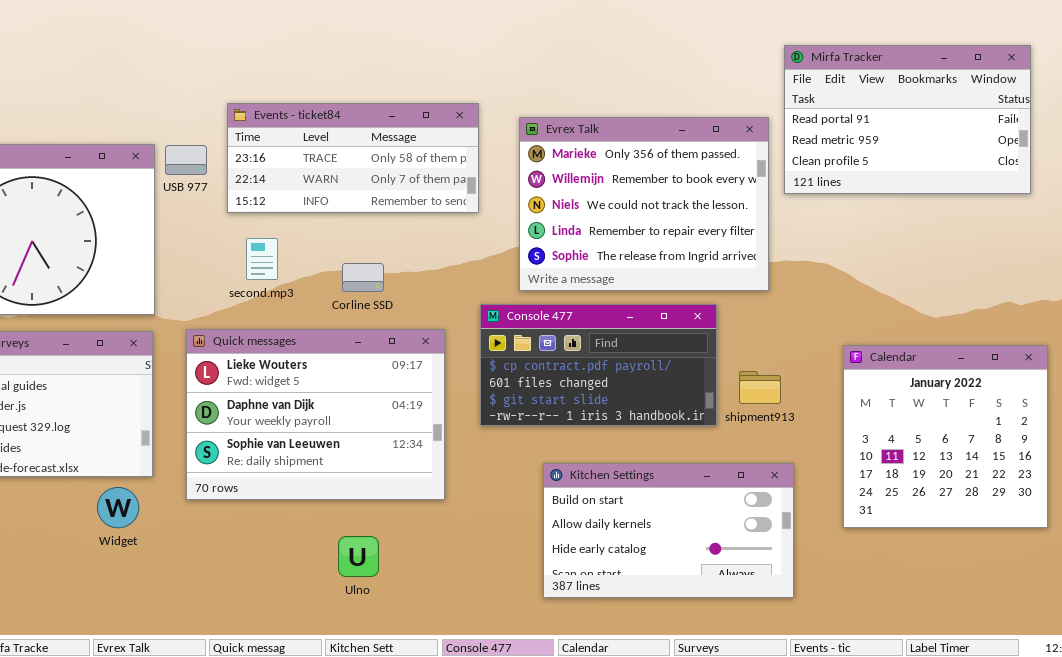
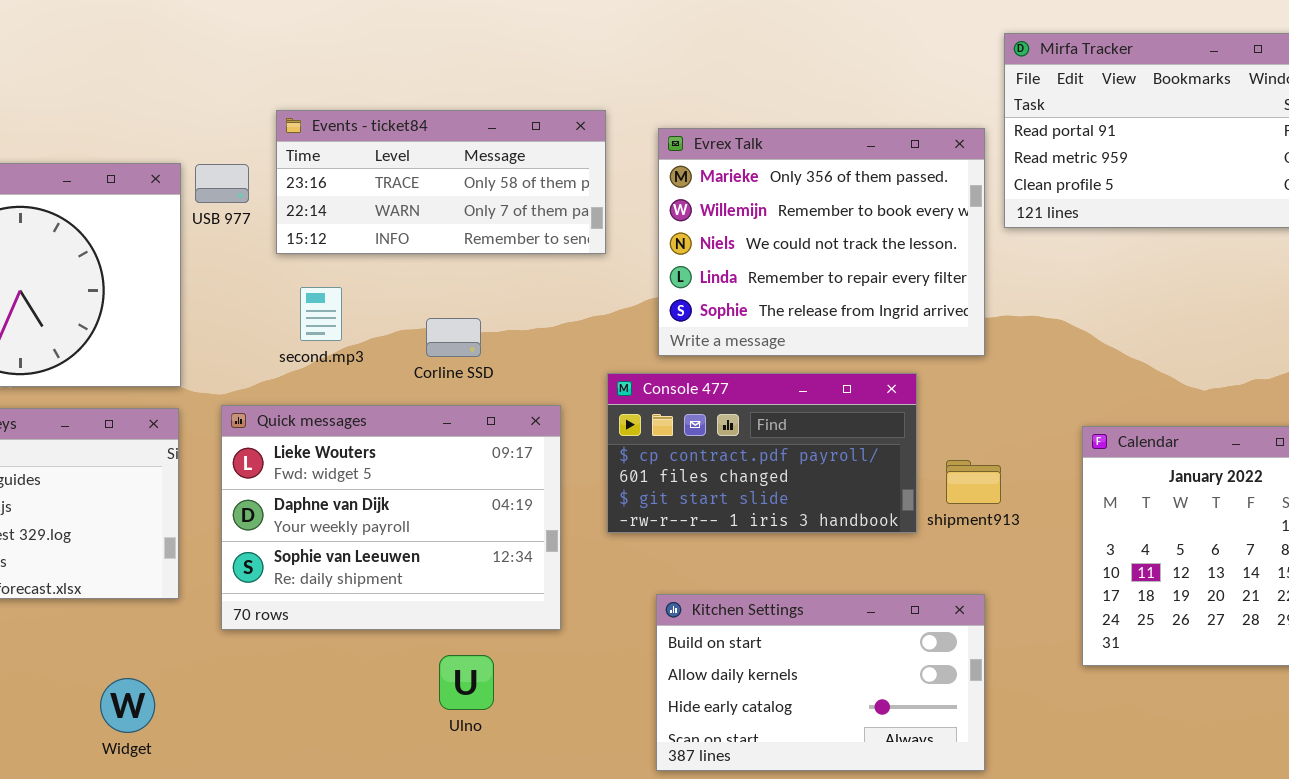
Kitchen Settings: [543,463,794,598] -> [656,594,985,771], moved
Widget: [97,487,139,528] -> [100,678,155,733], moved
Ulno: [338,536,379,577] -> [439,655,494,710], moved

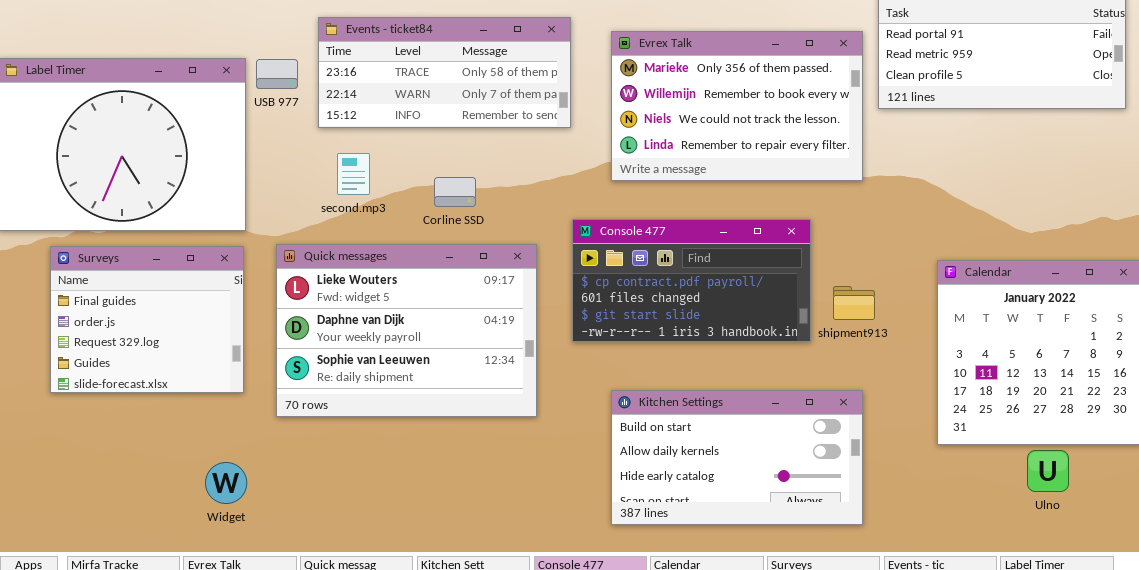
Evrex Talk: [658,128,985,356] -> [611,31,863,181], resized
Ulno: [439,655,494,710] -> [1027,450,1069,492], moved
Widget: [100,678,155,733] -> [205,462,247,504], moved

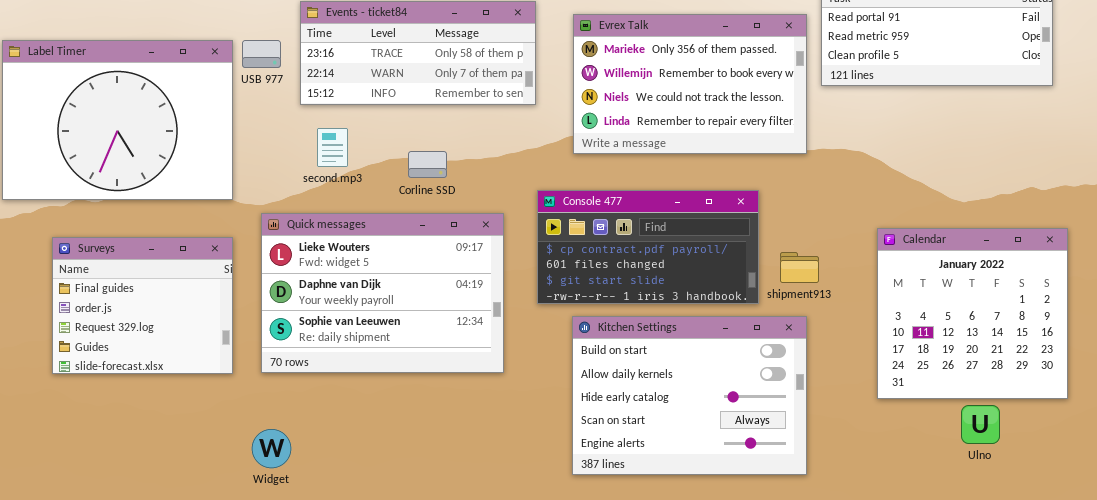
Surveys: [50,246,244,393] -> [52,237,233,374], moved
Kitchen Settings: [611,390,863,525] -> [572,316,807,475], resized
Widget: [205,462,247,504] -> [252,429,291,468], moved

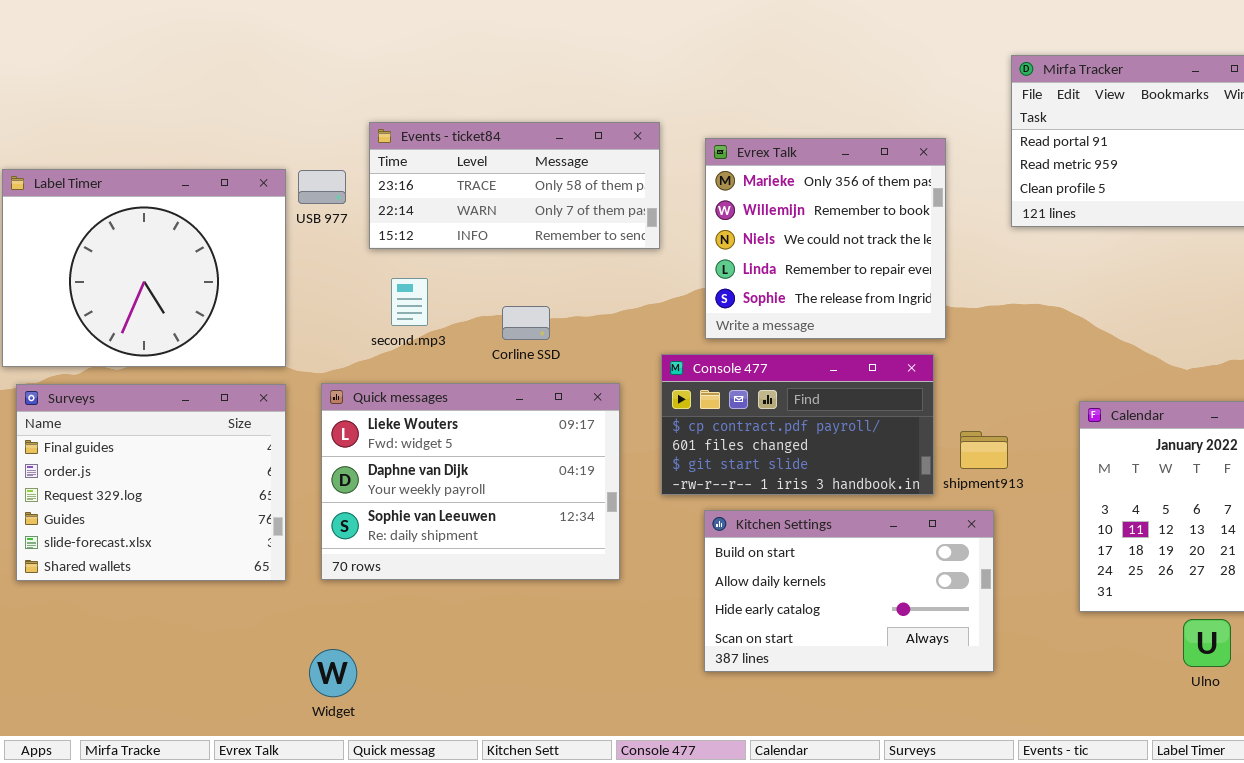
Evrex Talk: [573,14,807,154] -> [705,138,946,339], resized
Surveys: [52,237,233,374] -> [16,384,286,581], resized
Kitchen Settings: [572,316,807,475] -> [704,510,994,672], resized

